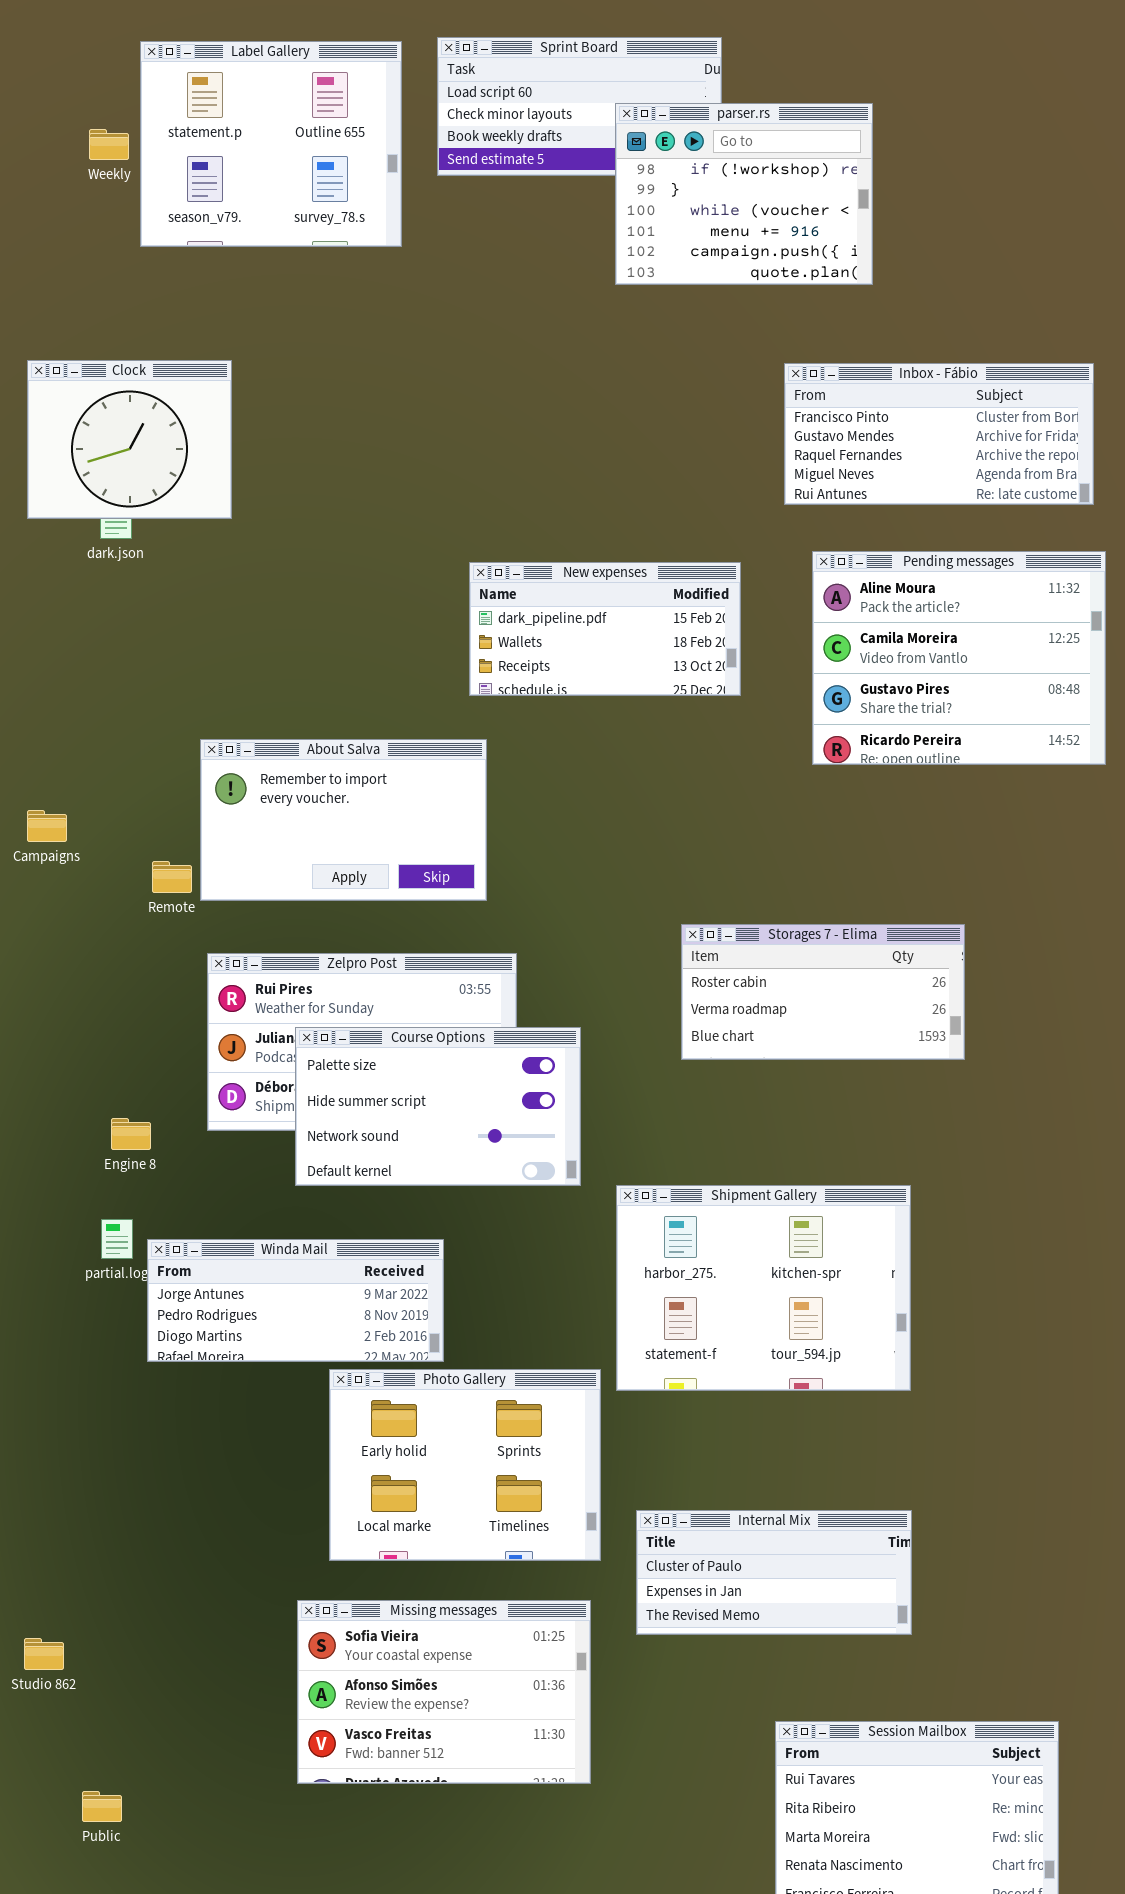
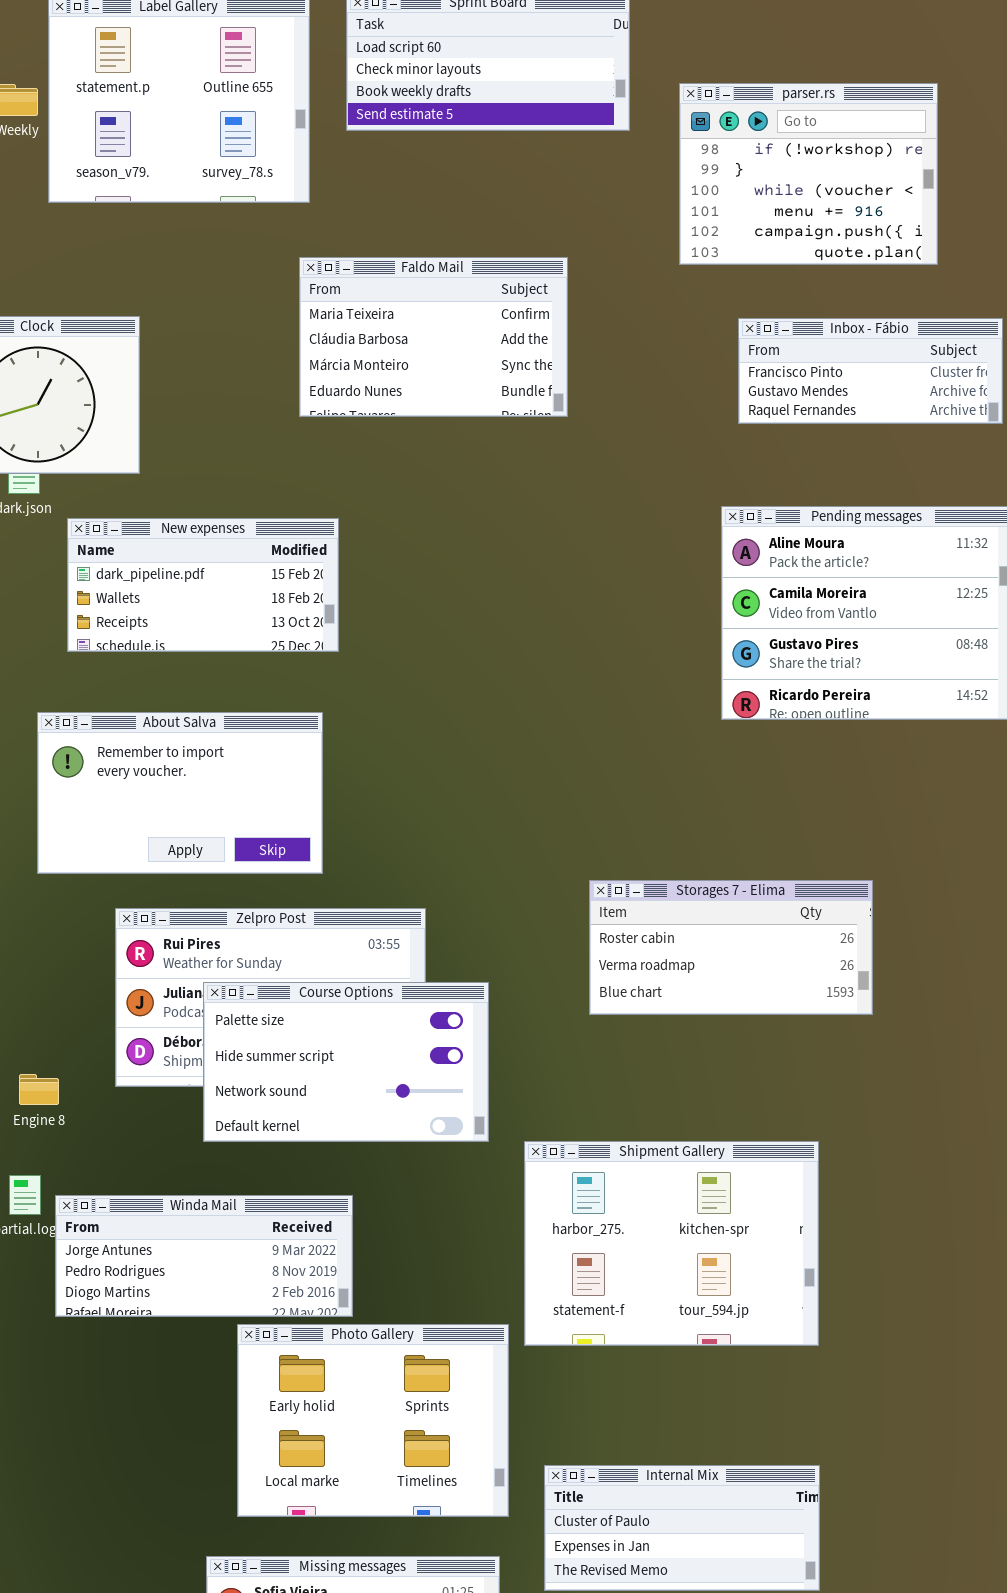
parser.rs: [615,103,873,285] -> [679,83,938,265], moved
Faldo Mail: none -> [299,257,568,417], opened
Inbox - Fábio: [784,363,1094,505] -> [738,318,1003,424], resized
New expenses: [469,562,741,696] -> [67,518,339,652], moved
About Salva: [200,739,487,901] -> [37,712,323,874], moved

